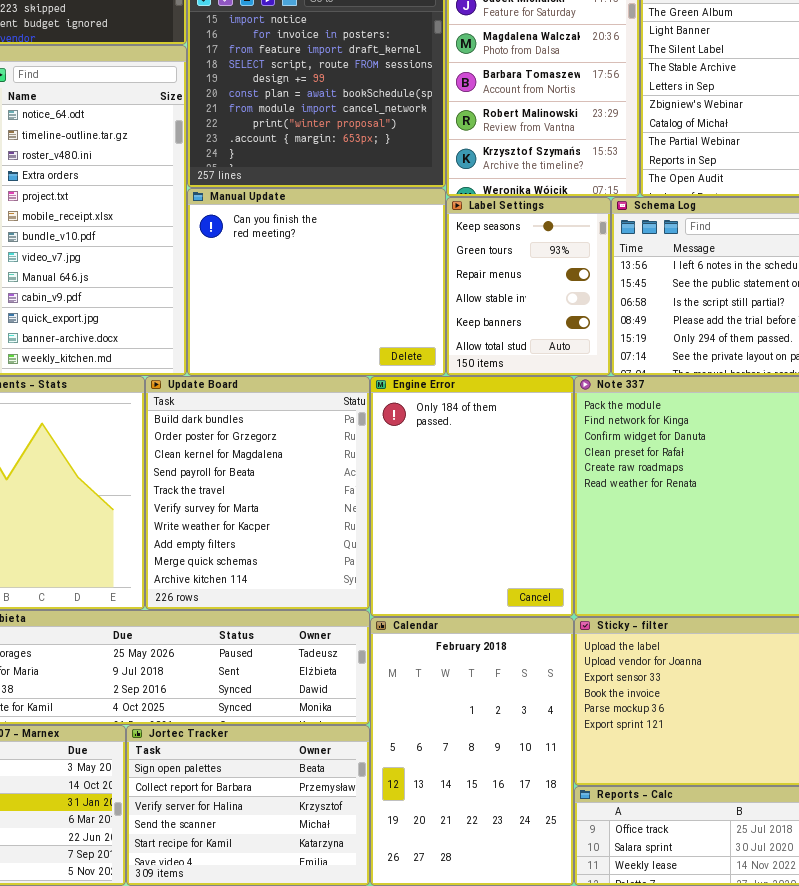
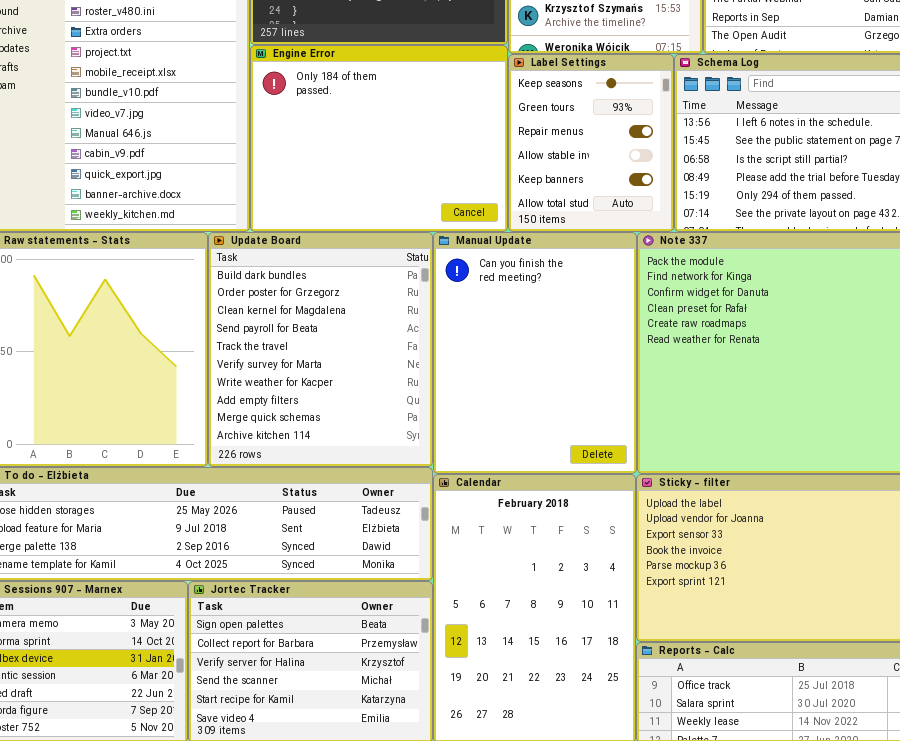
Manual Update: [187,188,446,376] -> [433,232,637,474], moved, resized
Engine Error: [370,376,574,617] -> [250,45,508,232], moved, resized

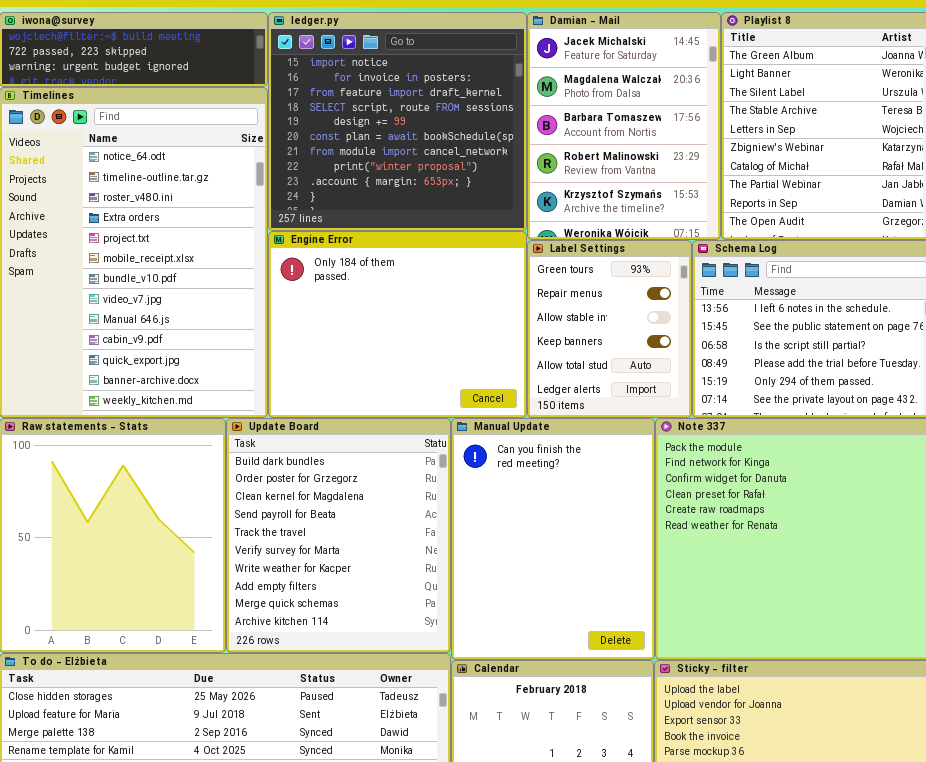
Label Settings: [508,54,674,232] -> [527,240,692,418], scrolled down 1 row

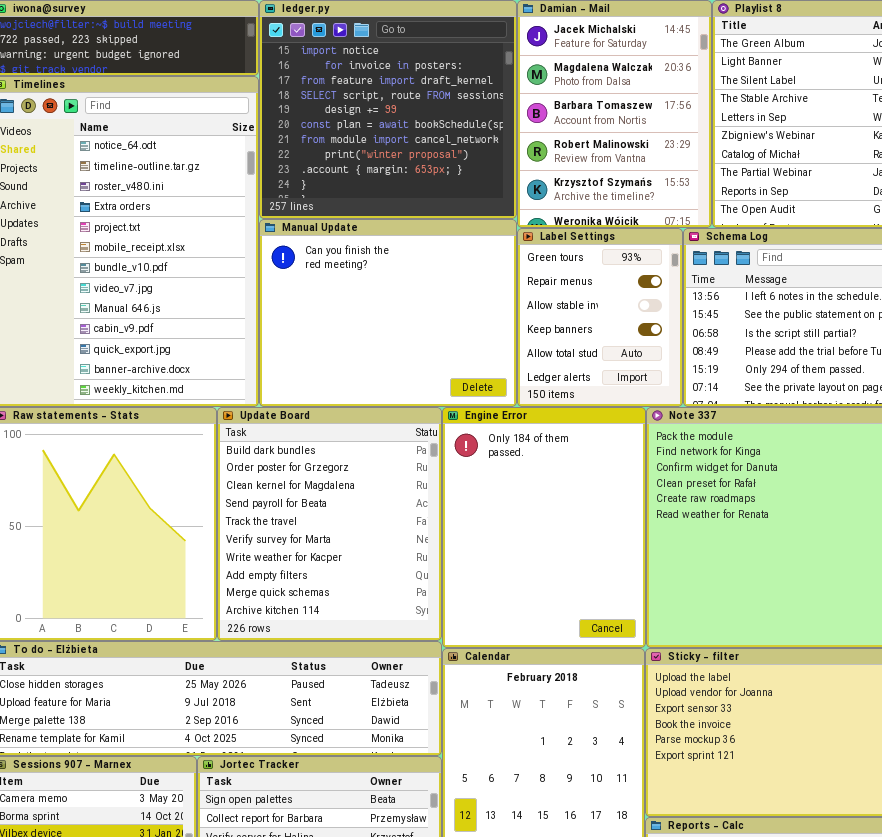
Engine Error: [268,231,527,418] -> [442,407,646,648], moved, resized
Manual Update: [451,418,655,660] -> [259,219,517,407], moved, resized

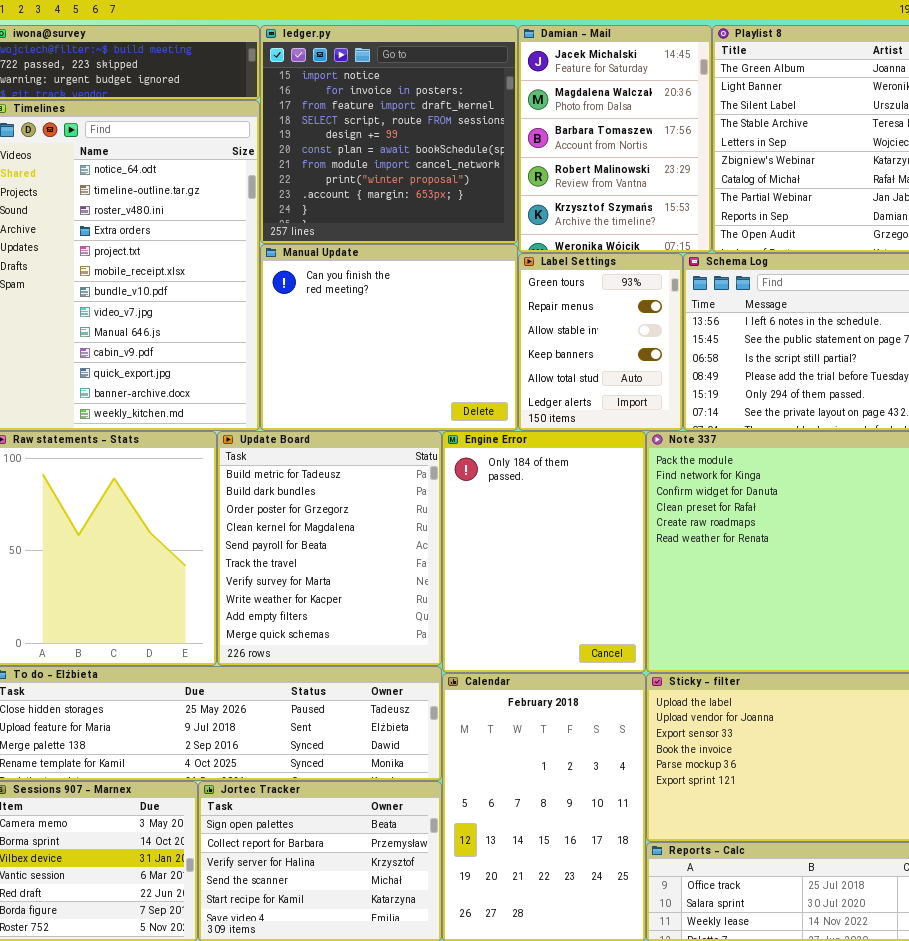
Update Board: [217,407,442,641] -> [217,431,442,666], scrolled up 1 row

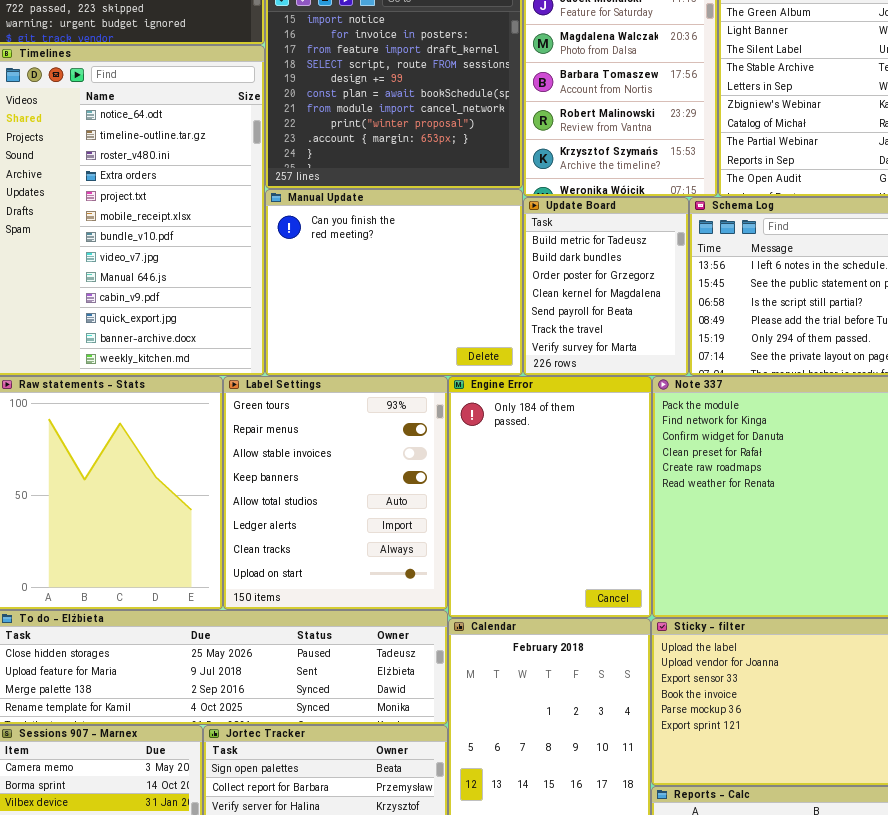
Label Settings: [518,253,683,431] -> [223,376,448,610], moved, resized
Update Board: [217,431,442,666] -> [523,197,689,376], moved, resized

